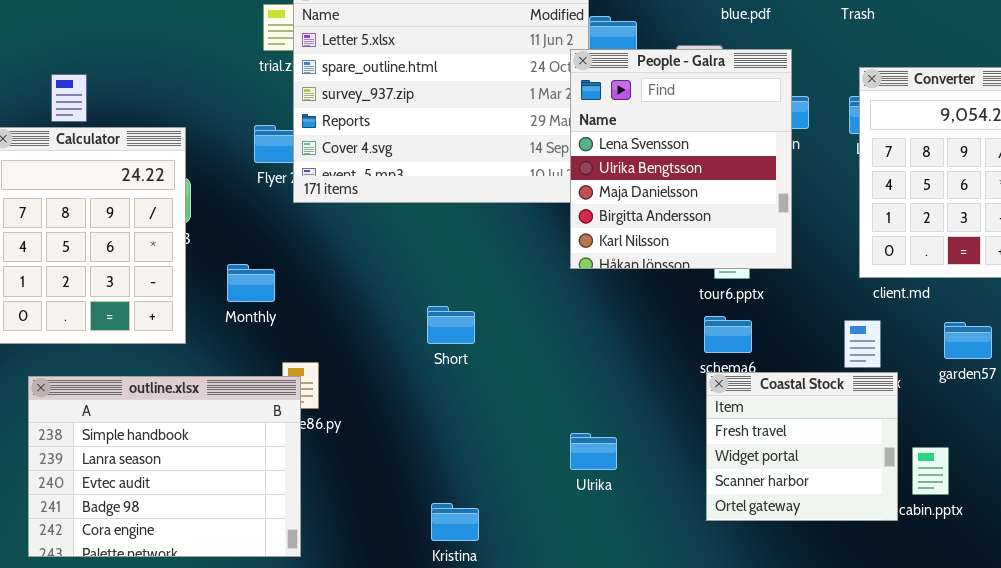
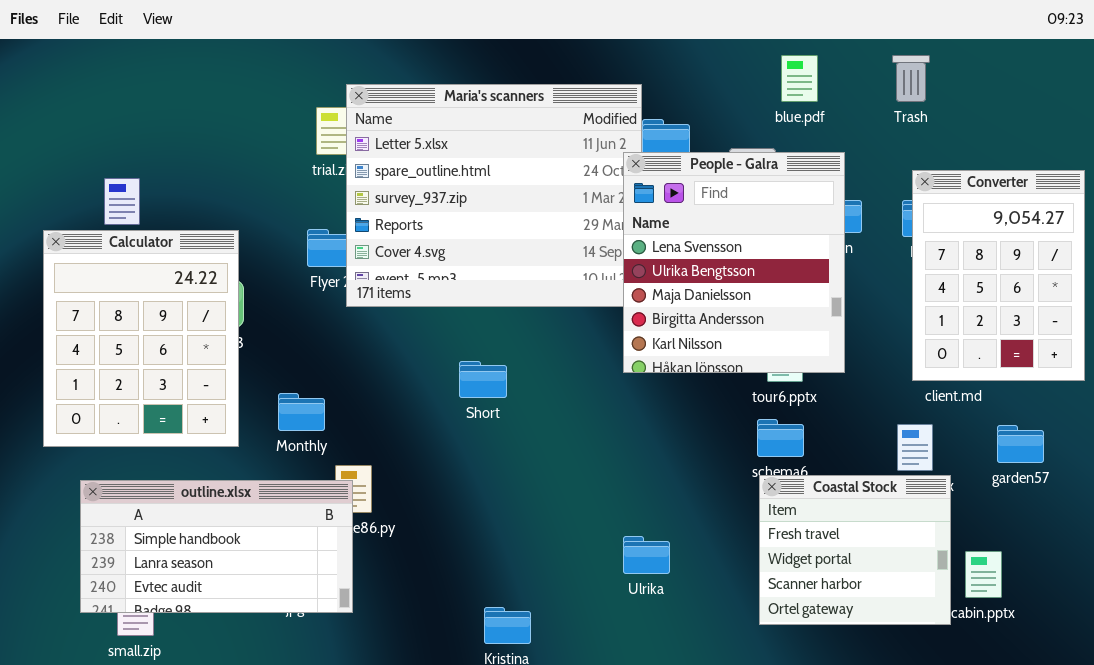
Monthly: [227,264,275,302] -> [278,393,325,431], moved
Short: [427,306,475,344] -> [459,361,507,398], moved
outline.xlsx: [28,376,301,557] -> [80,480,353,613], resized

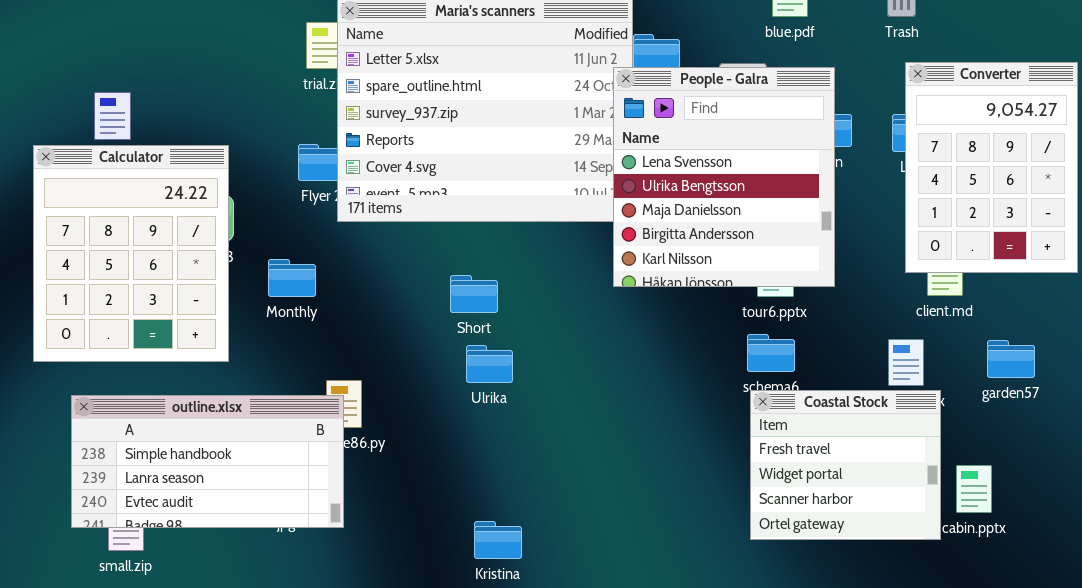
Converter: [912,170,1085,381] -> [905,62,1078,273], moved
Monthly: [278,393,325,431] -> [268,259,316,297], moved
Ulrika: [623,536,670,574] -> [466,345,513,383], moved

